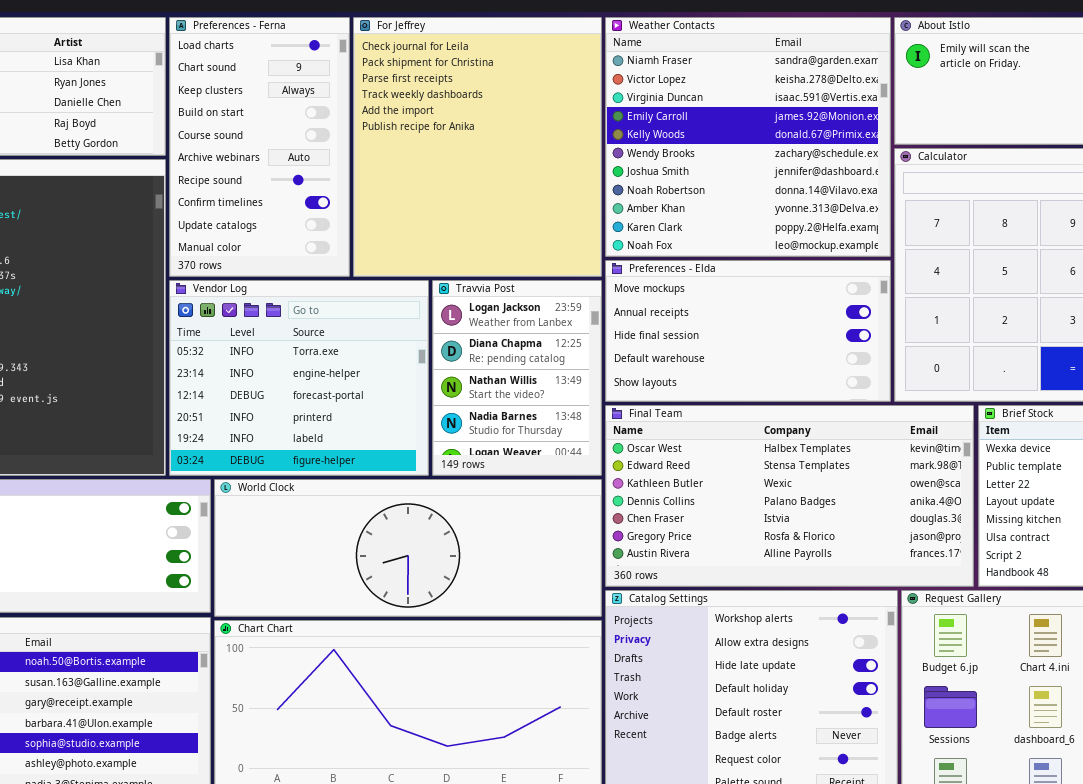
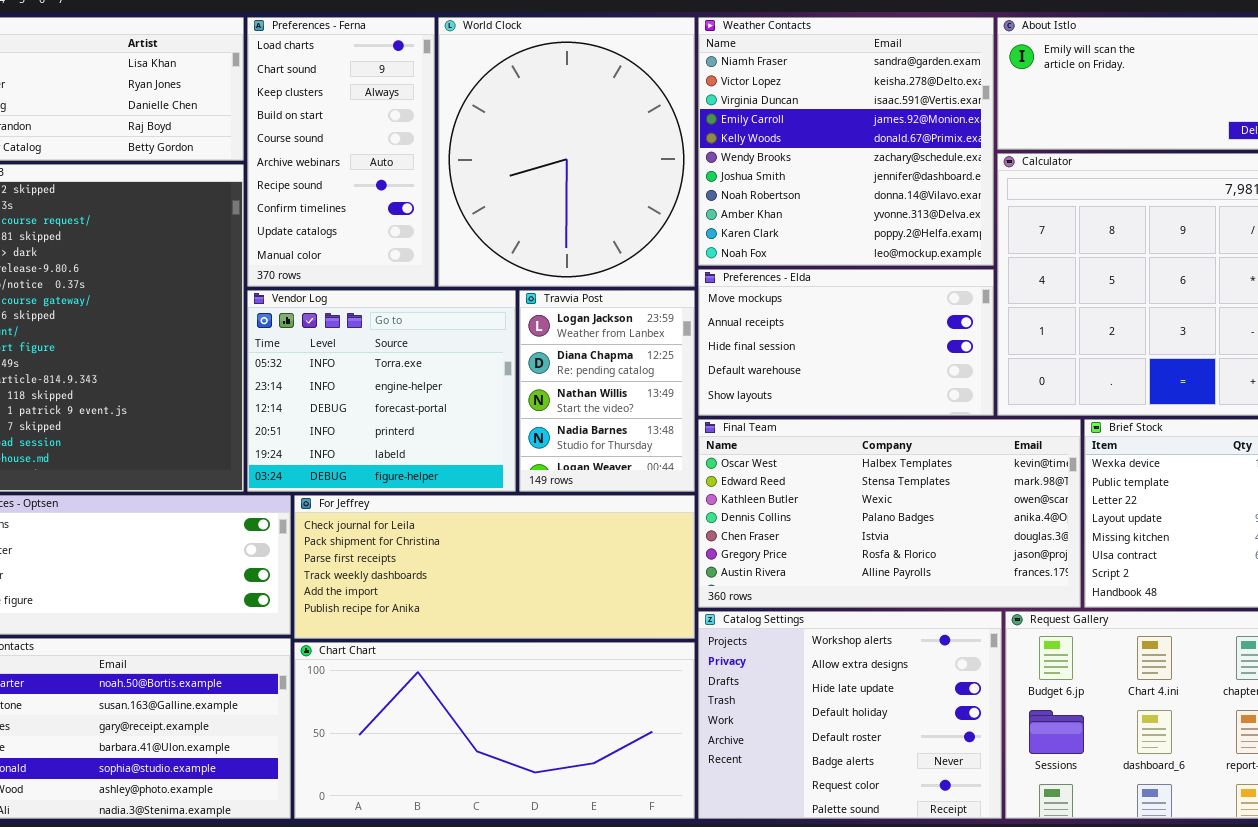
For Jeffrey: [353,17,602,277] -> [294,495,695,639], moved, resized
World Clock: [214,479,602,617] -> [438,17,695,287], moved, resized

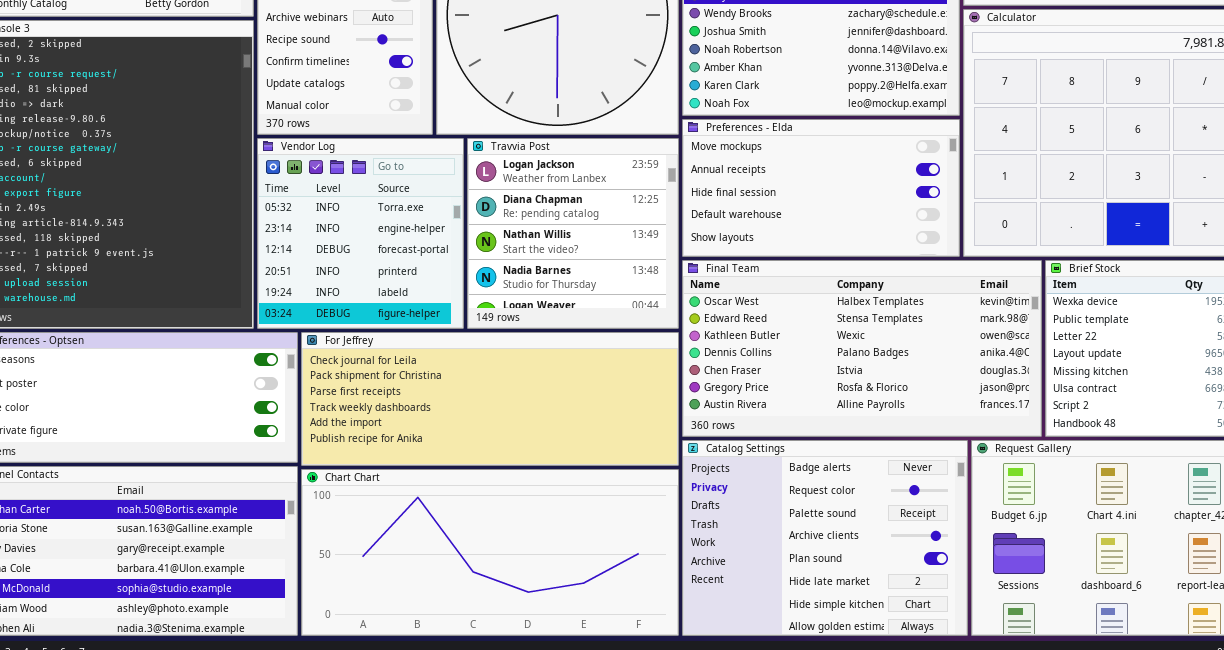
Vendor Log: [247,290,516,492] -> [257,138,464,329], resized
Travvia Post: [519,290,695,492] -> [467,138,679,329], resized
Catalog Settings: [698,611,1002,819] -> [682,440,968,636], scrolled down 5 rows

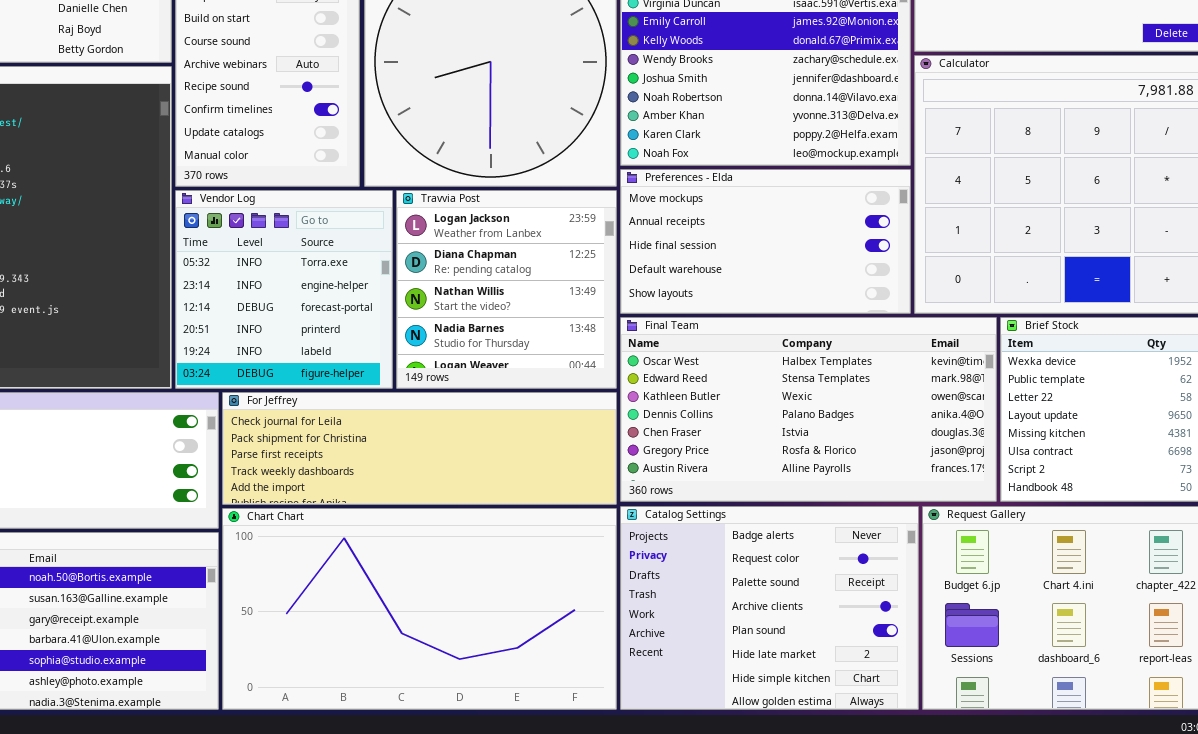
For Jeffrey: [301,332,679,466] -> [222,392,617,505], resized
Chart Chart: [301,469,679,636] -> [222,508,617,710], resized

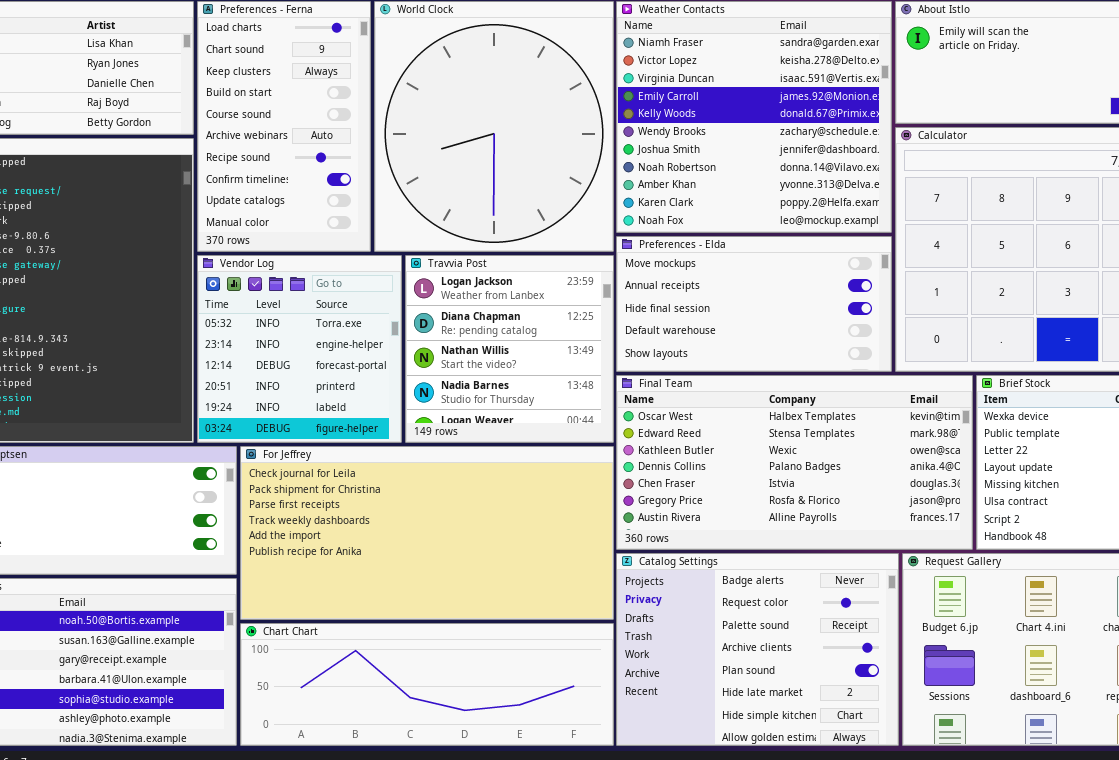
For Jeffrey: [222,392,617,505] -> [240,446,614,620], resized
Chart Chart: [222,508,617,710] -> [240,623,614,746], resized

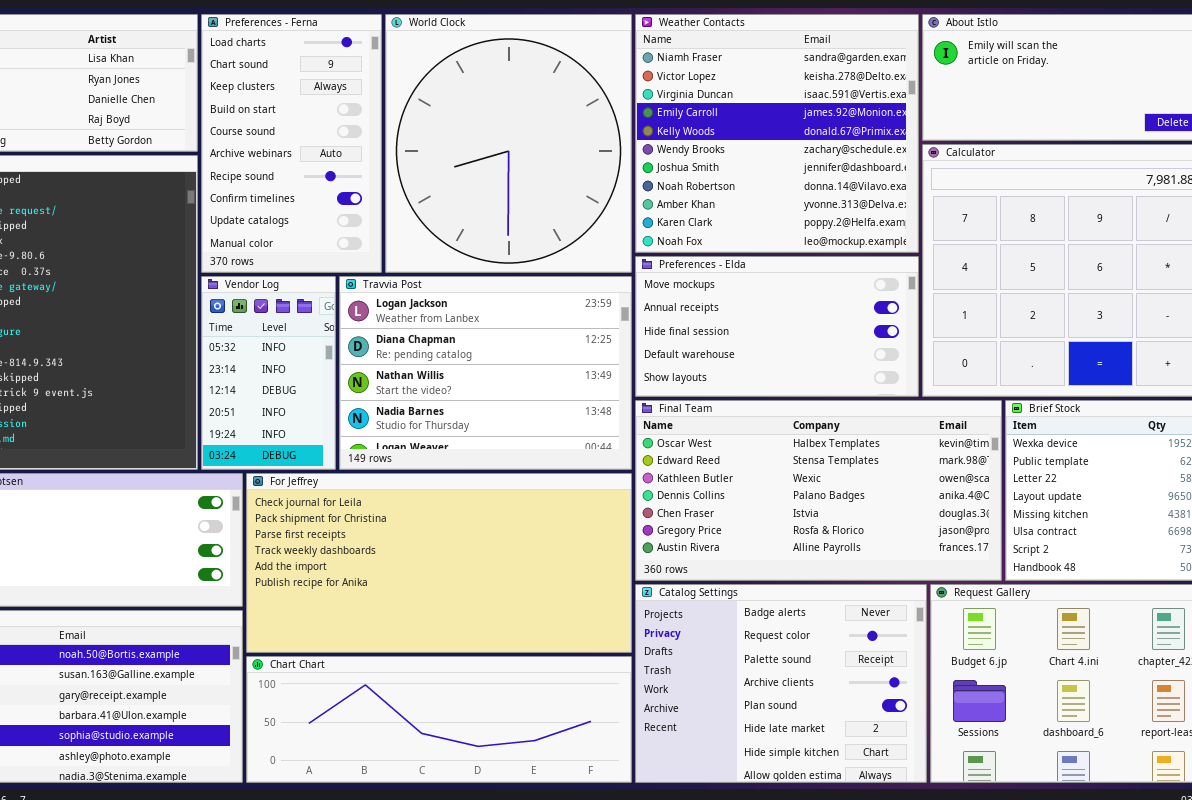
Vendor Log: [197,255,402,443] -> [201,276,336,470], resized
Travvia Post: [405,255,614,443] -> [339,276,632,470], resized

